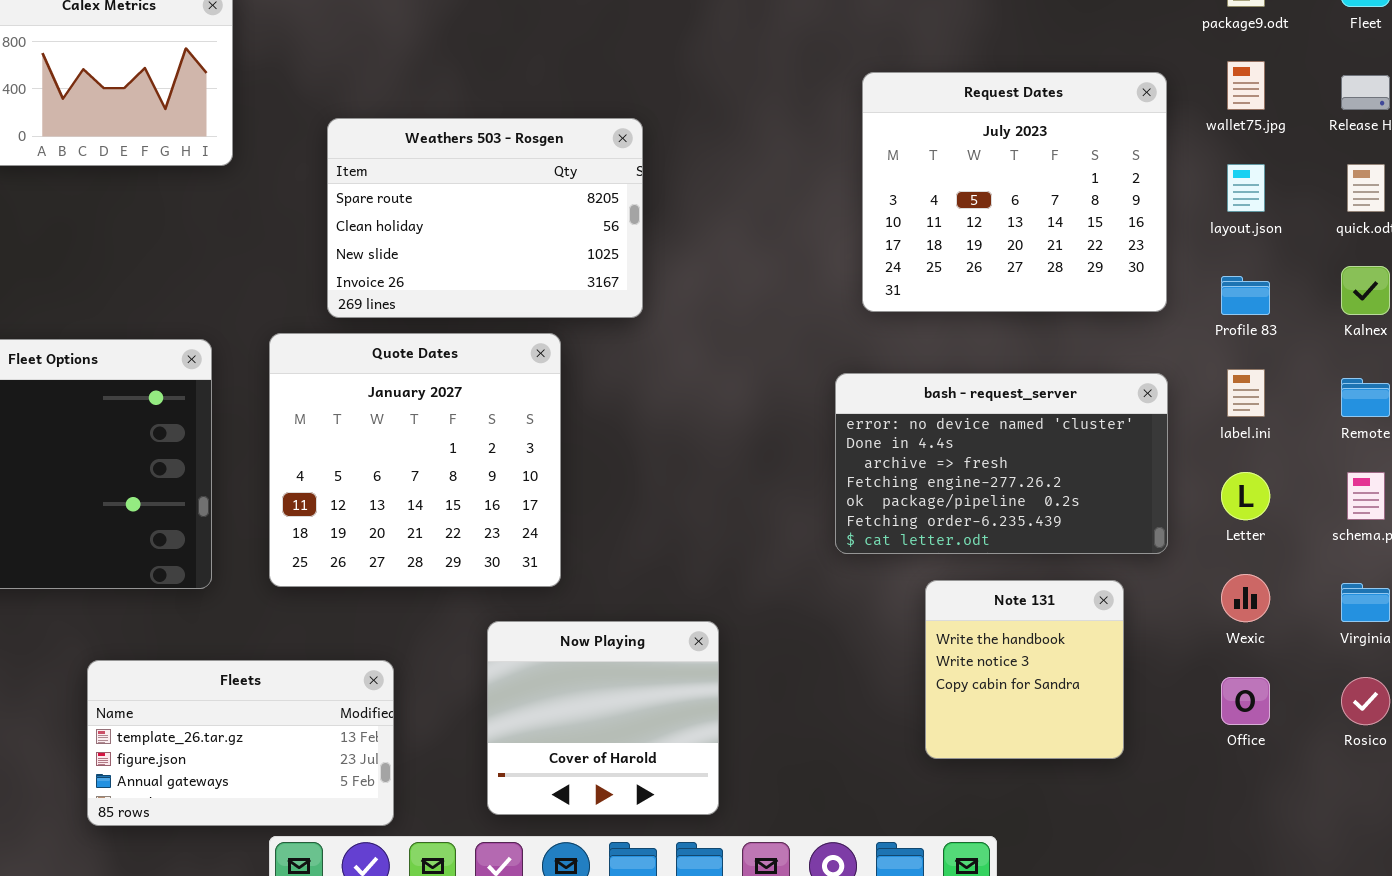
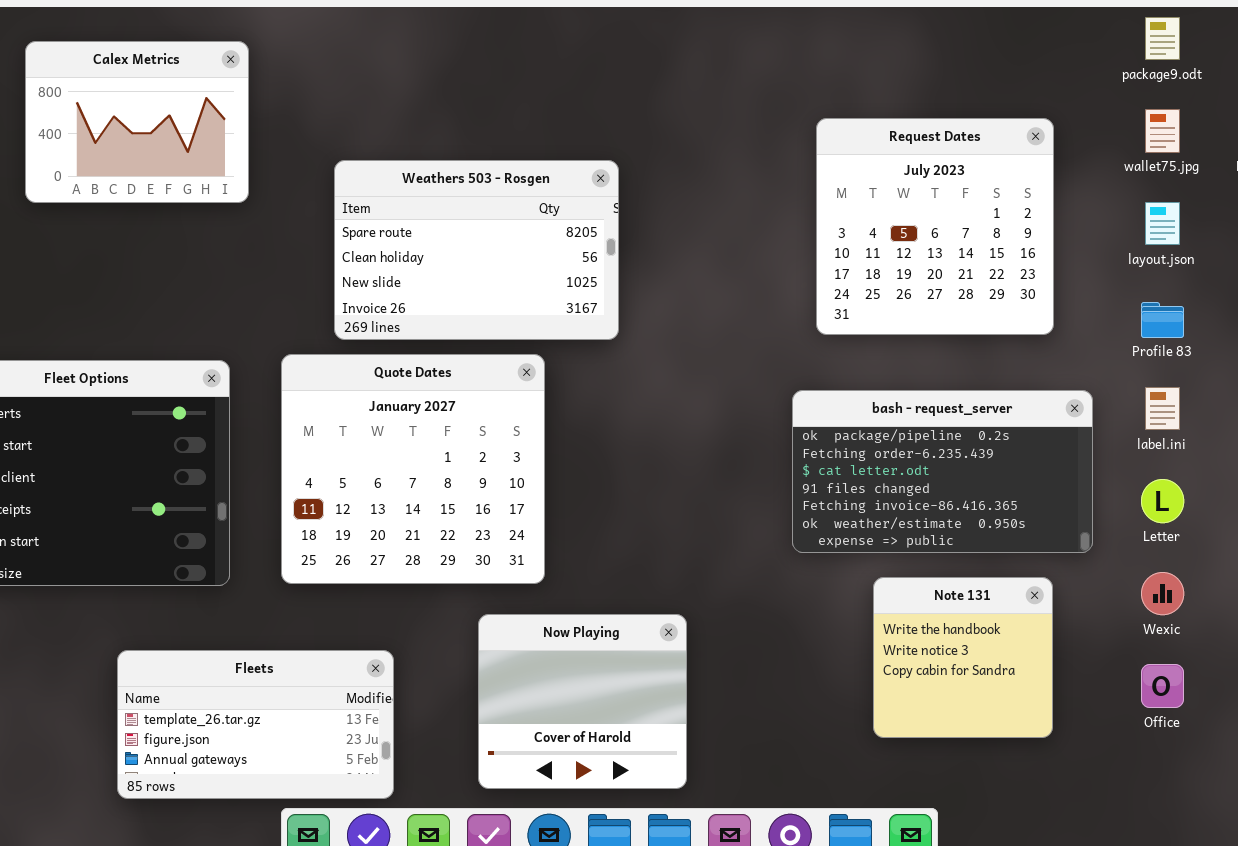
Request Dates: [862,72,1167,312] -> [816,118,1054,335], resized
bash - request_server: [835,373,1168,554] -> [792,390,1093,553], scrolled down 4 rows

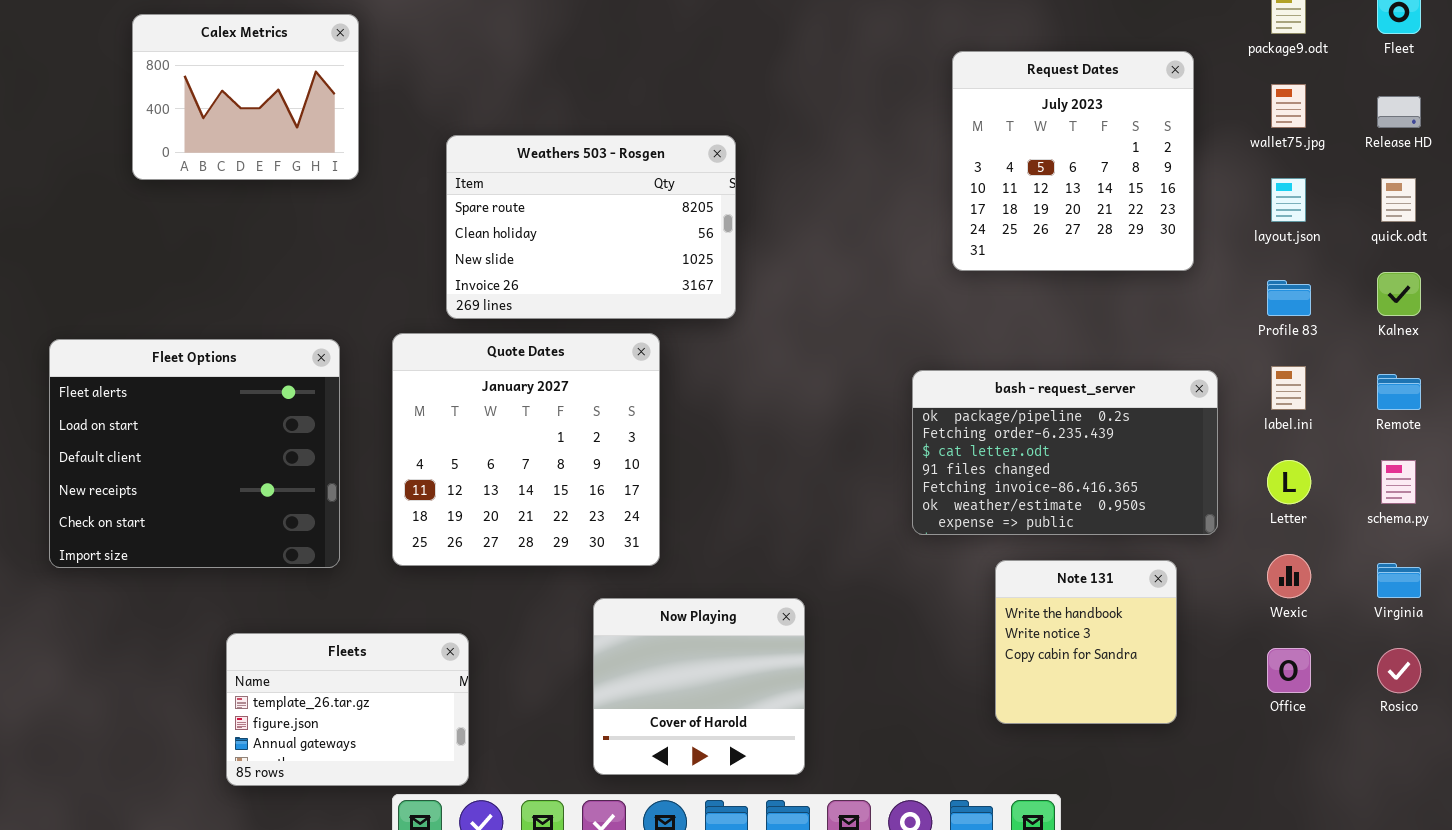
Request Dates: [816,118,1054,335] -> [952,51,1194,271], moved
Fleets: [117,650,394,799] -> [226,633,469,786], resized

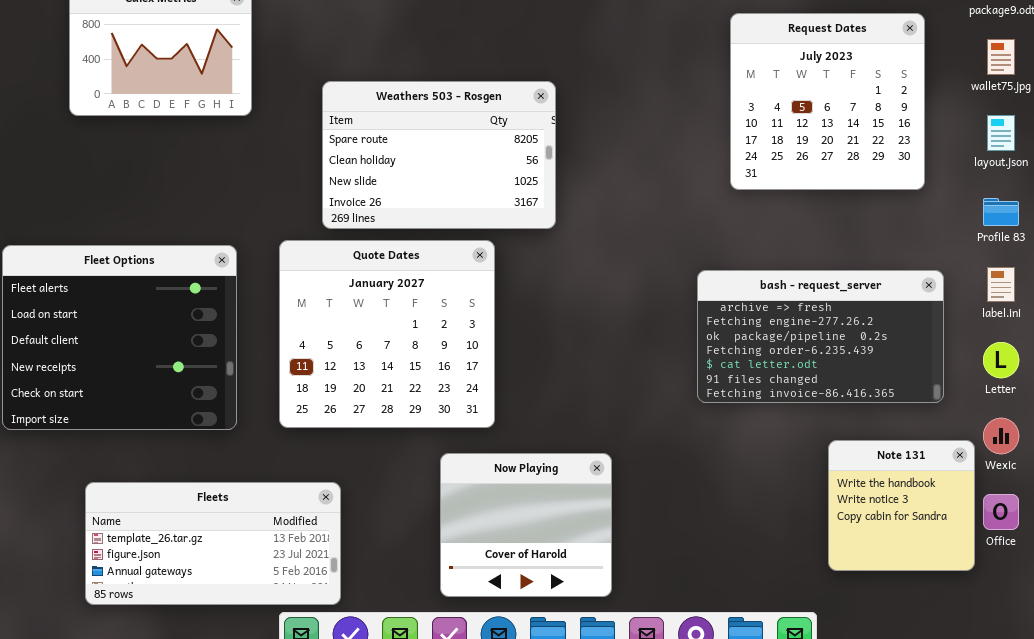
bash - request_server: [912,370,1218,535] -> [697,270,944,403], scrolled up 2 rows
Note 131: [995,560,1177,724] -> [828,440,975,571], moved
Fleets: [226,633,469,786] -> [85,482,341,605], resized

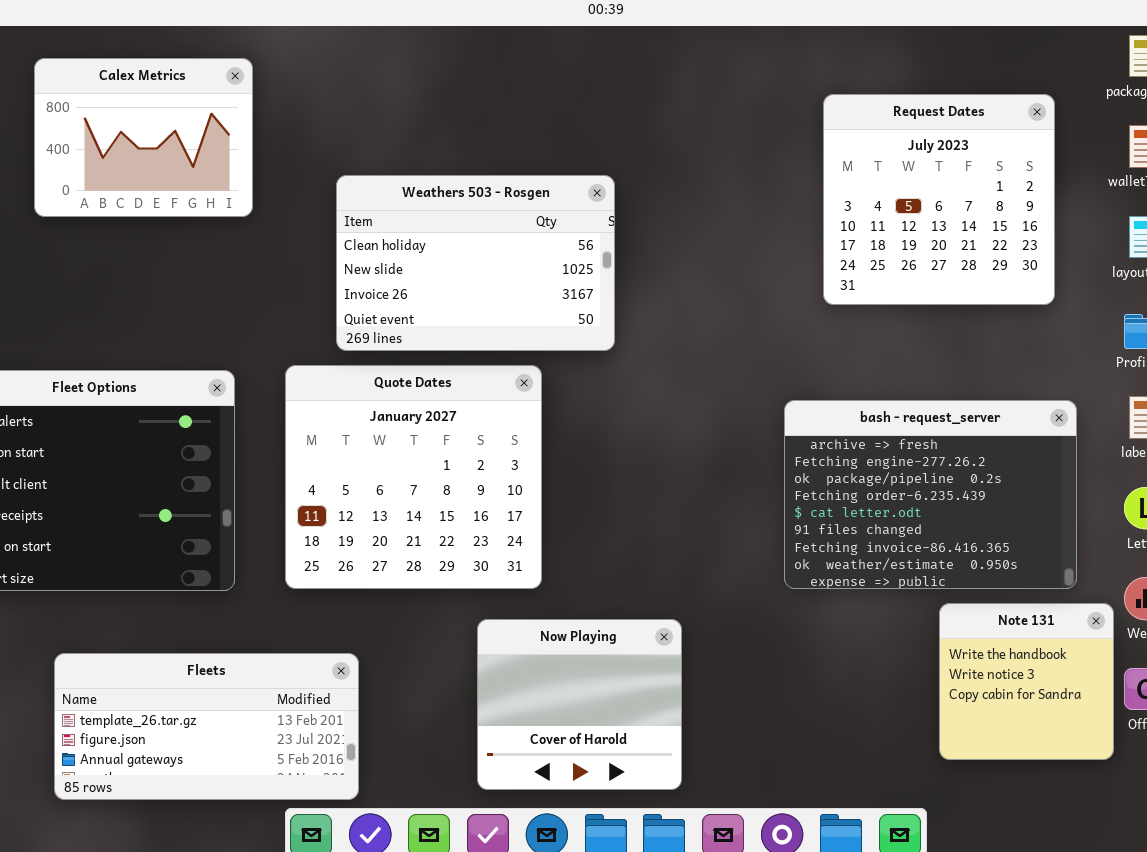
Weathers 503 - Rosgen: [322,81,556,229] -> [336,175,615,351], scrolled down 1 row
bash - request_server: [697,270,944,403] -> [784,400,1077,589], resized

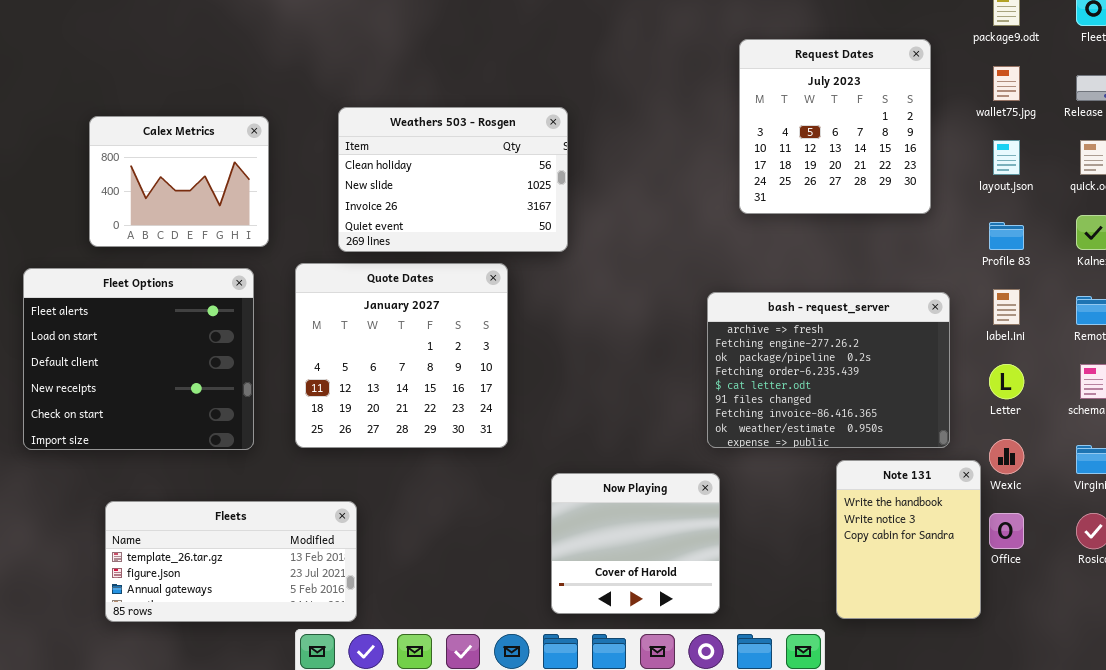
Calex Metrics: [34,58,253,217] -> [89,116,269,247], moved
Note 131: [939,603,1114,760] -> [836,460,981,619], resized
Now Playing: [477,619,682,790] -> [551,473,720,614], moved

